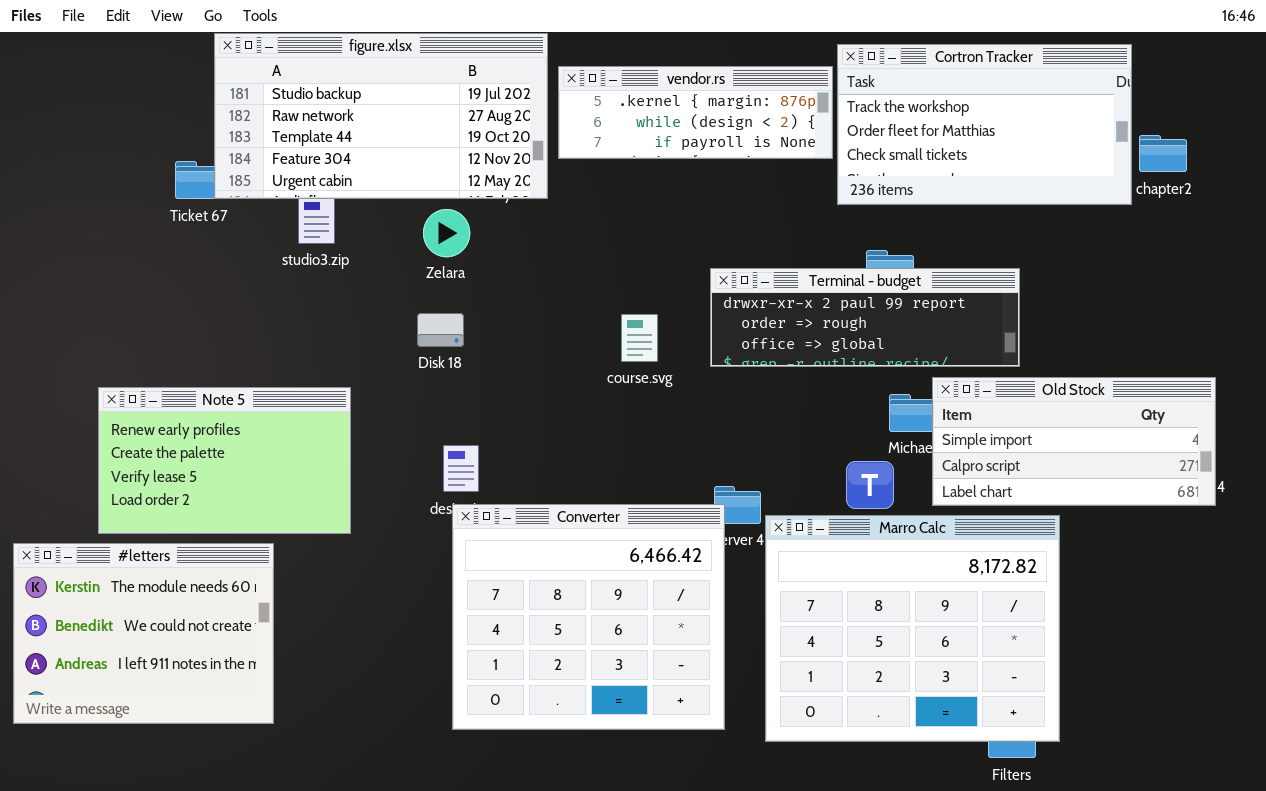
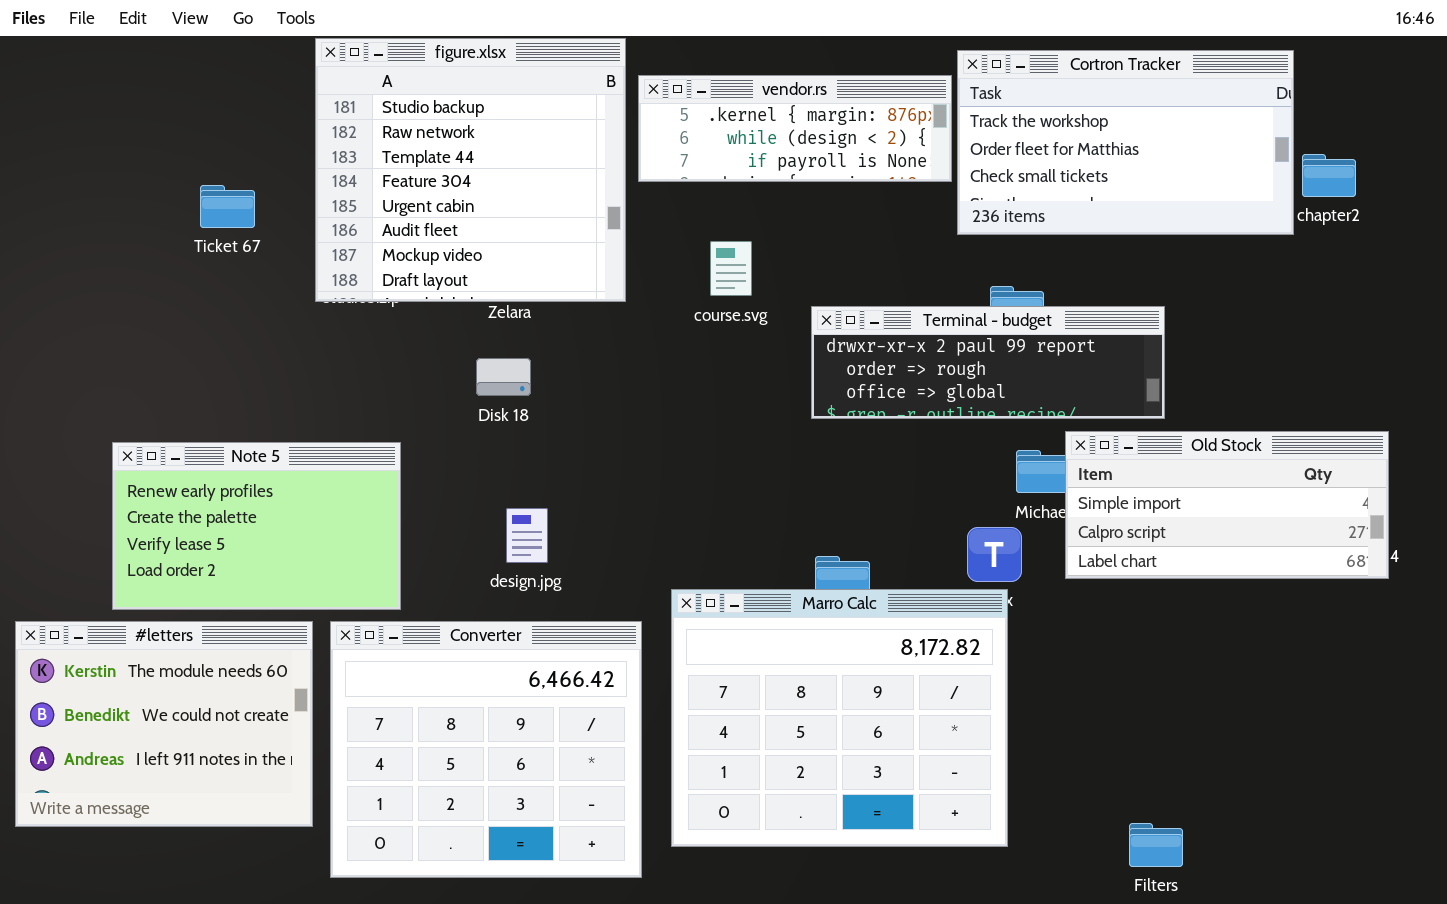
figure.xlsx: [214,33,548,199] -> [315,38,626,302], resized
course.svg: [621,314,658,362] -> [710,241,752,296], moved
Converter: [452,504,725,730] -> [330,621,642,878], moved
Marro Calc: [765,515,1060,742] -> [671,589,1008,847], moved

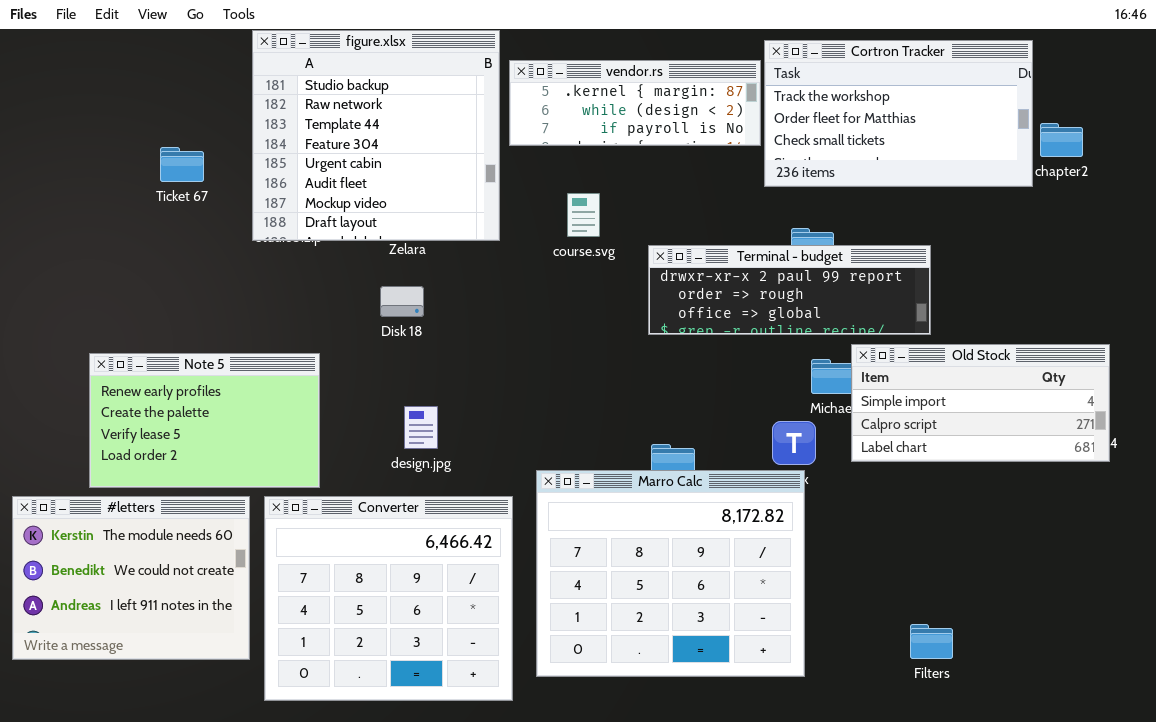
Filters: [1129,823,1183,867] -> [910,624,953,659], moved

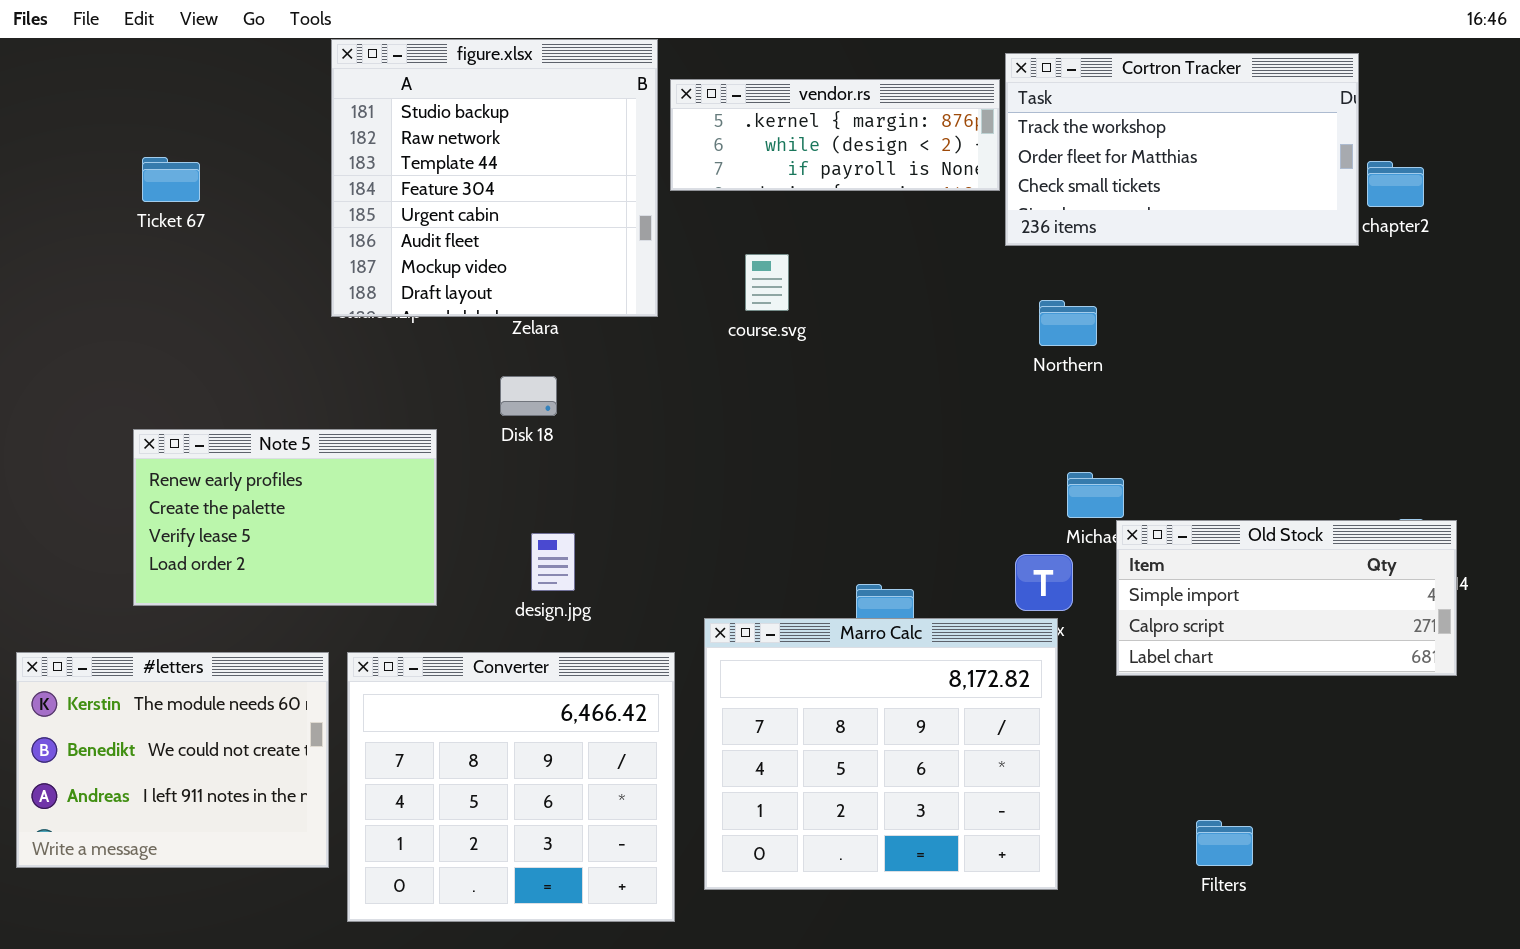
Ticket 67: [160,147,204,182] -> [142,157,200,202], moved
Terminal - budget: [648,245,931,335] -> none, closed
Old Stock: [851,344,1110,462] -> [1116,520,1457,676], moved
Note 5: [89,353,320,488] -> [133,429,437,606], moved

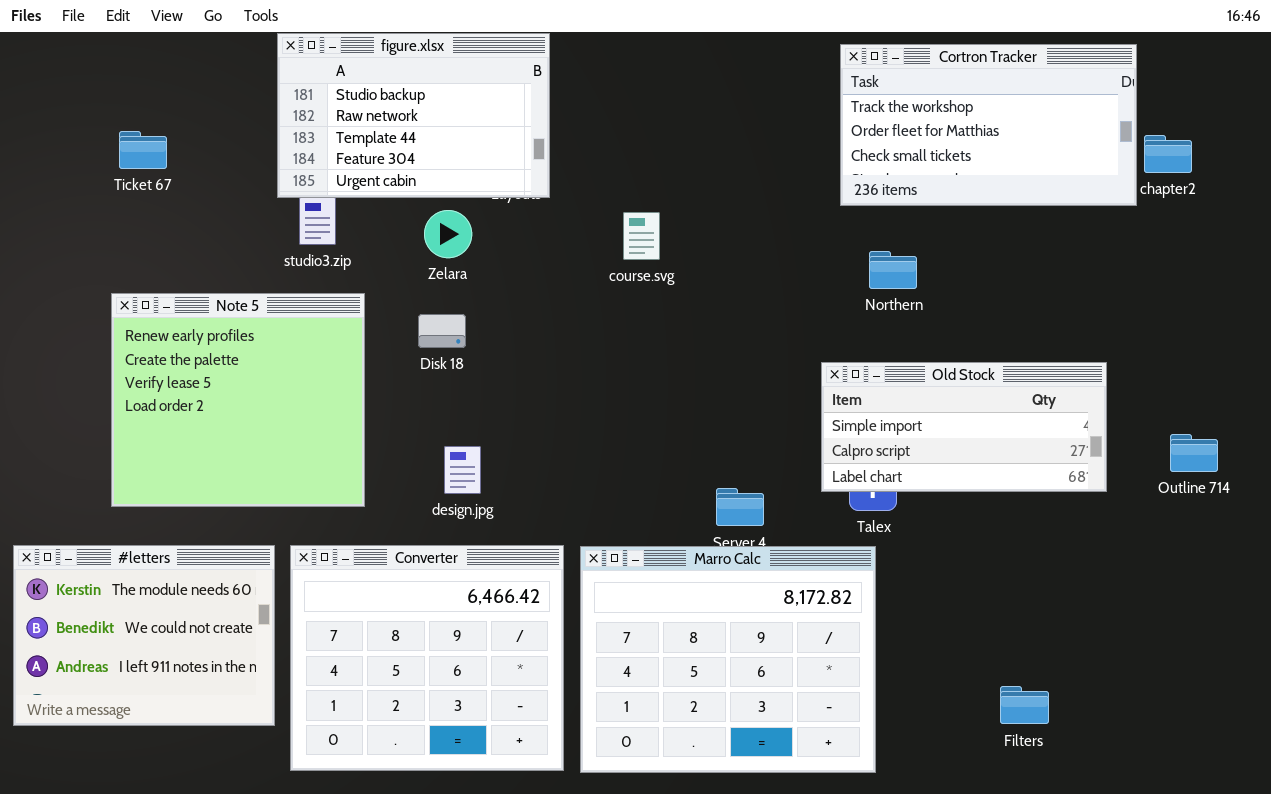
figure.xlsx: [331,39,658,317] -> [277,33,550,198], resized
vendor.rs: [670,79,1000,191] -> none, closed
Note 5: [133,429,437,606] -> [111,293,365,507], resized
Old Stock: [1116,520,1457,676] -> [821,362,1107,492], moved
Marro Calc: [704,618,1058,890] -> [580,546,876,773], moved

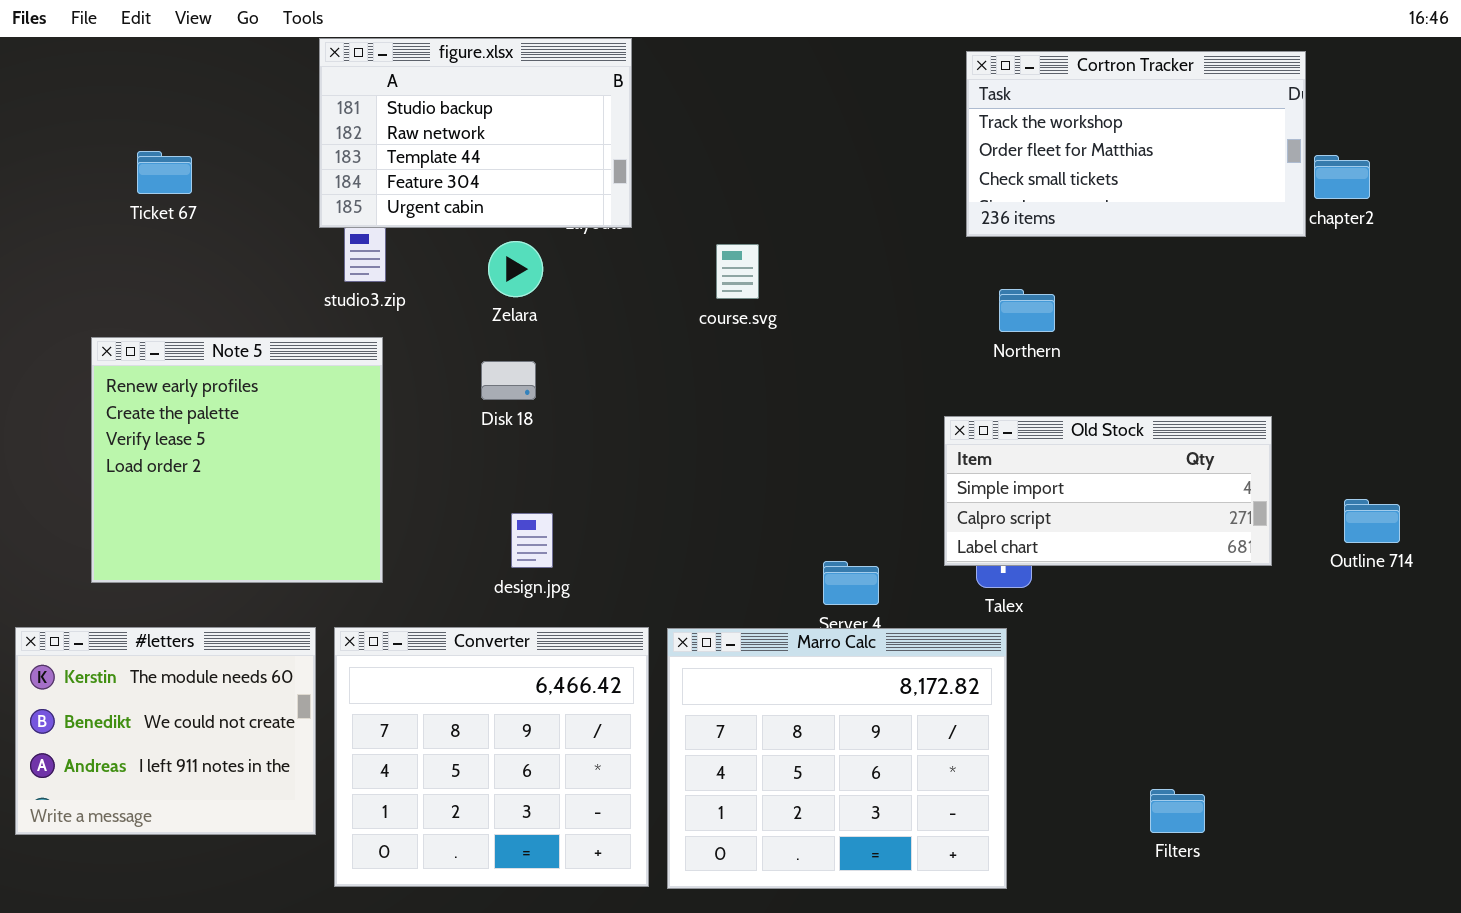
Note 5: [111,293,365,507] -> [91,337,383,583], moved

